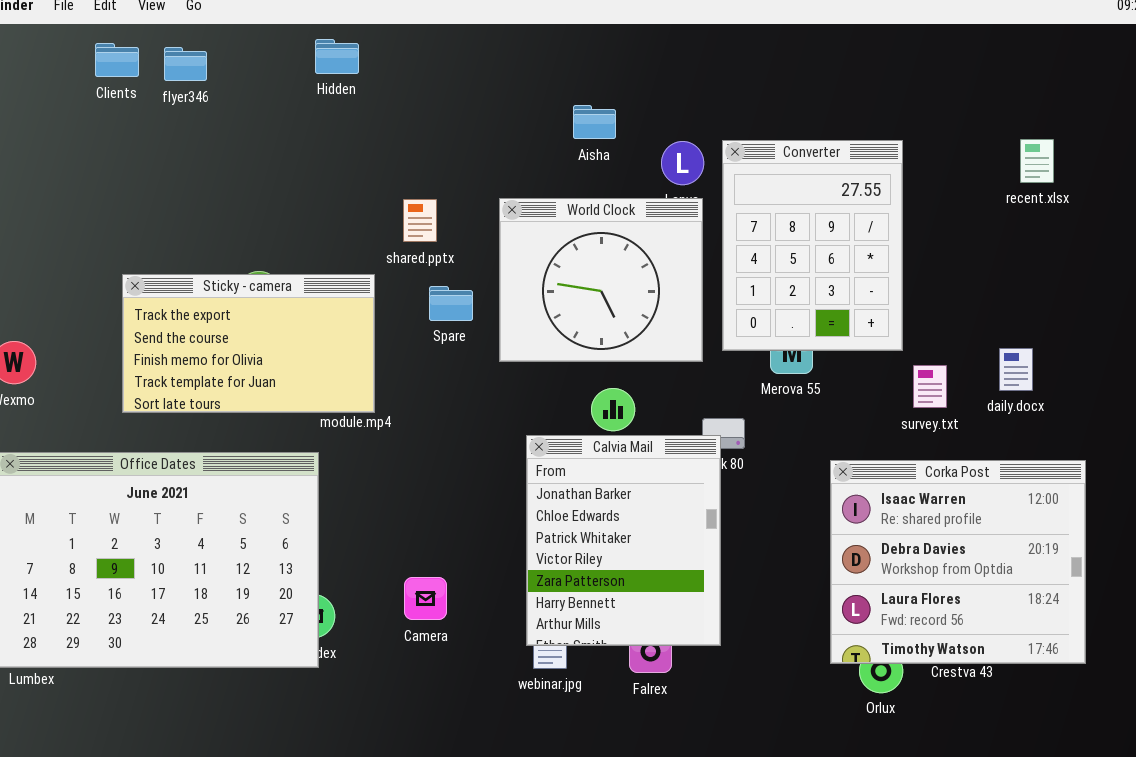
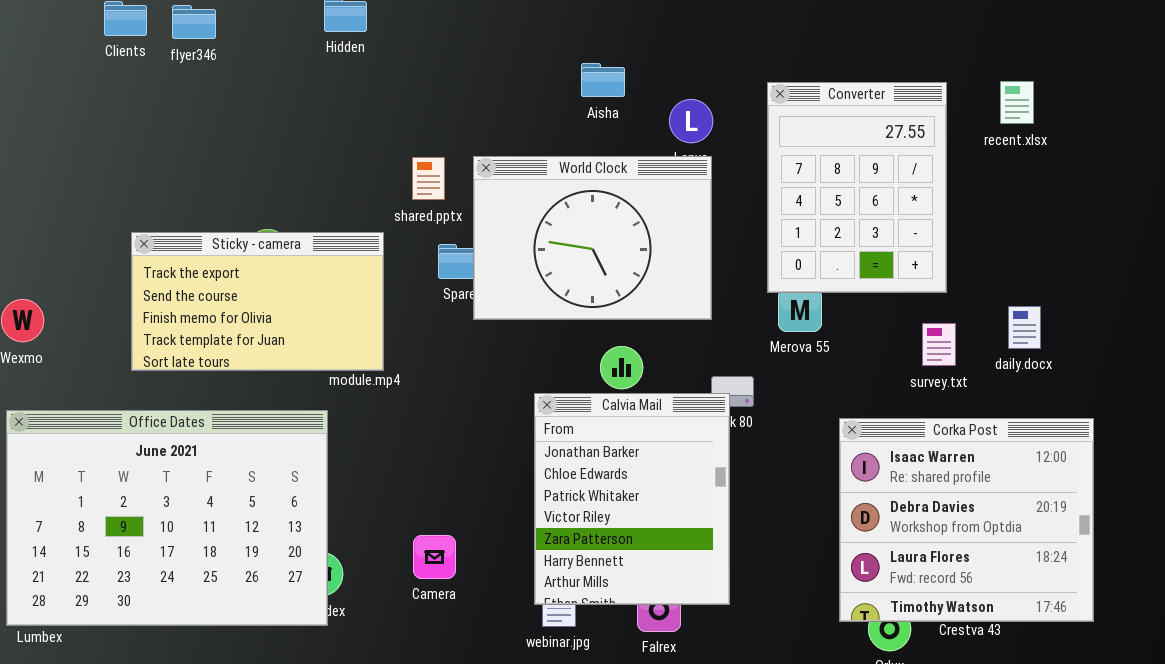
recent.xlsx: [1020,139,1054,183] -> [1000,81,1034,124], moved
Converter: [722,140,903,351] -> [767,82,947,293], moved
World Clock: [499,198,703,362] -> [473,156,712,320], resized

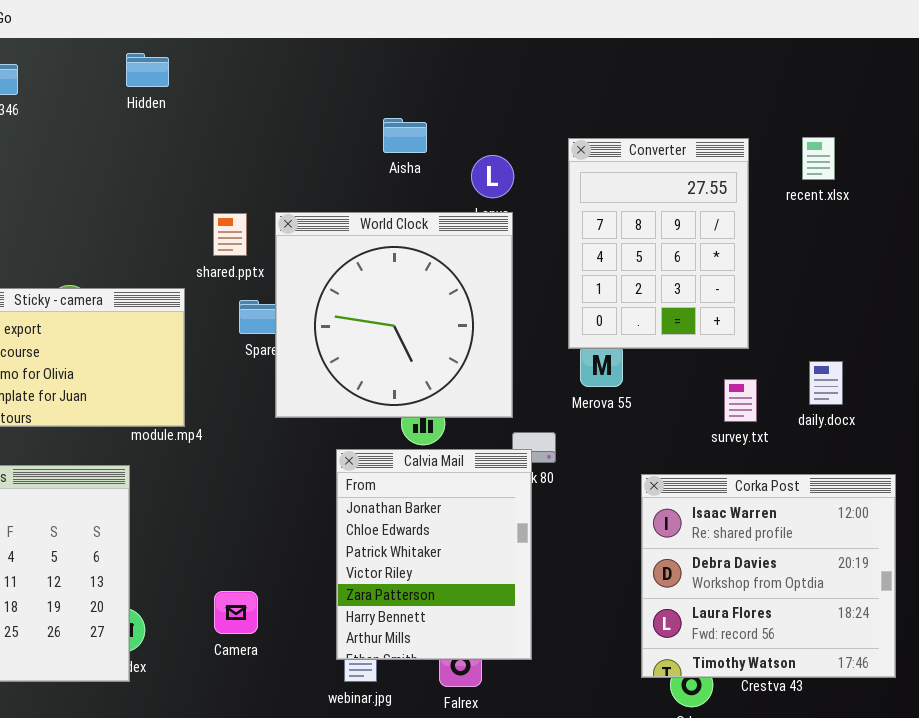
World Clock: [473,156,712,320] -> [275,212,513,418], resized

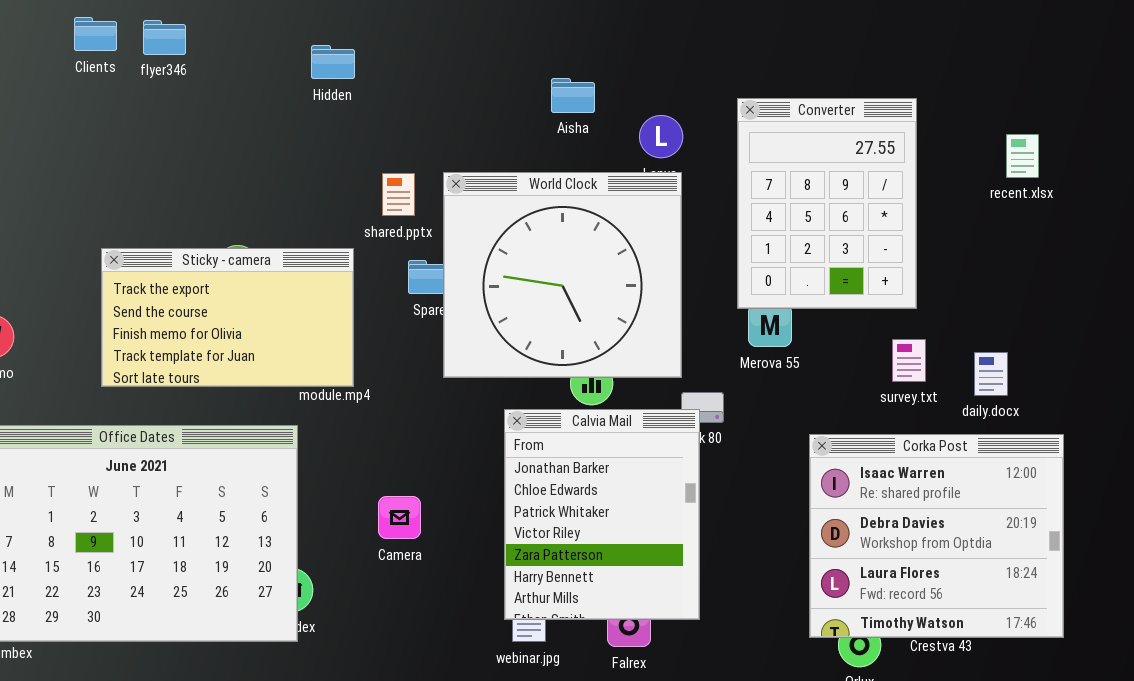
Hidden: [126,53,169,87] -> [311,45,355,79], moved
recent.xlsx: [802,137,835,180] -> [1006,134,1039,178], moved
daily.docx: [809,361,843,405] -> [974,352,1008,396], moved
Camera: [214,591,258,634] -> [378,496,421,539], moved

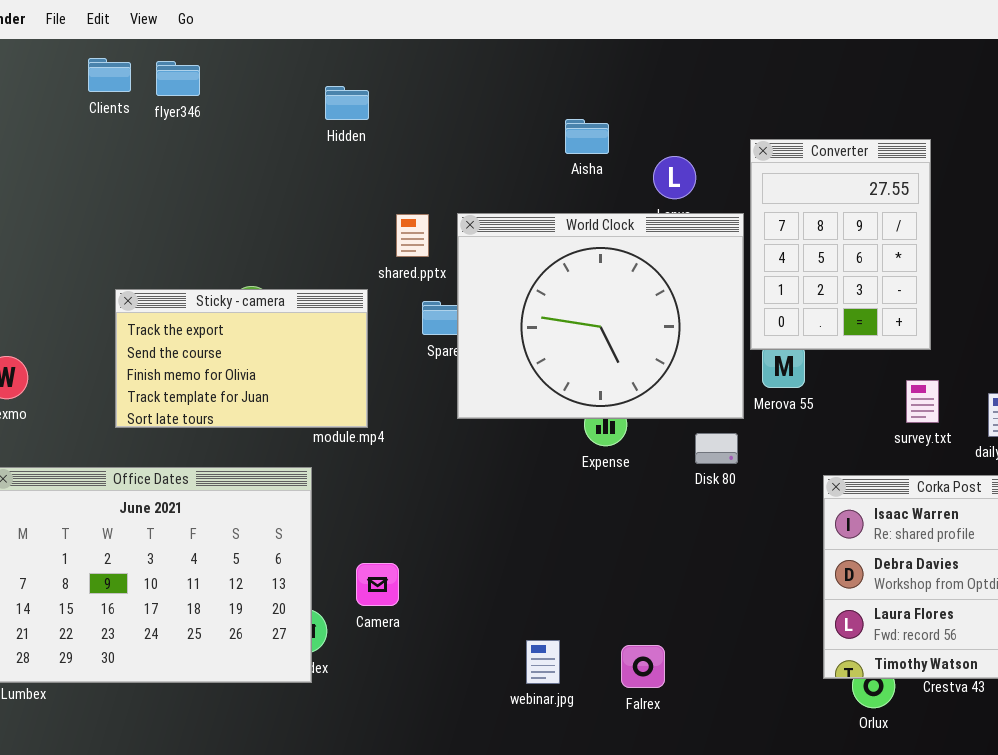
World Clock: [443,172,682,378] -> [457,213,744,419], resized
Calvia Mail: [504,409,700,620] -> none, closed
Camera: [378,496,421,539] -> [356,563,399,606], moved

